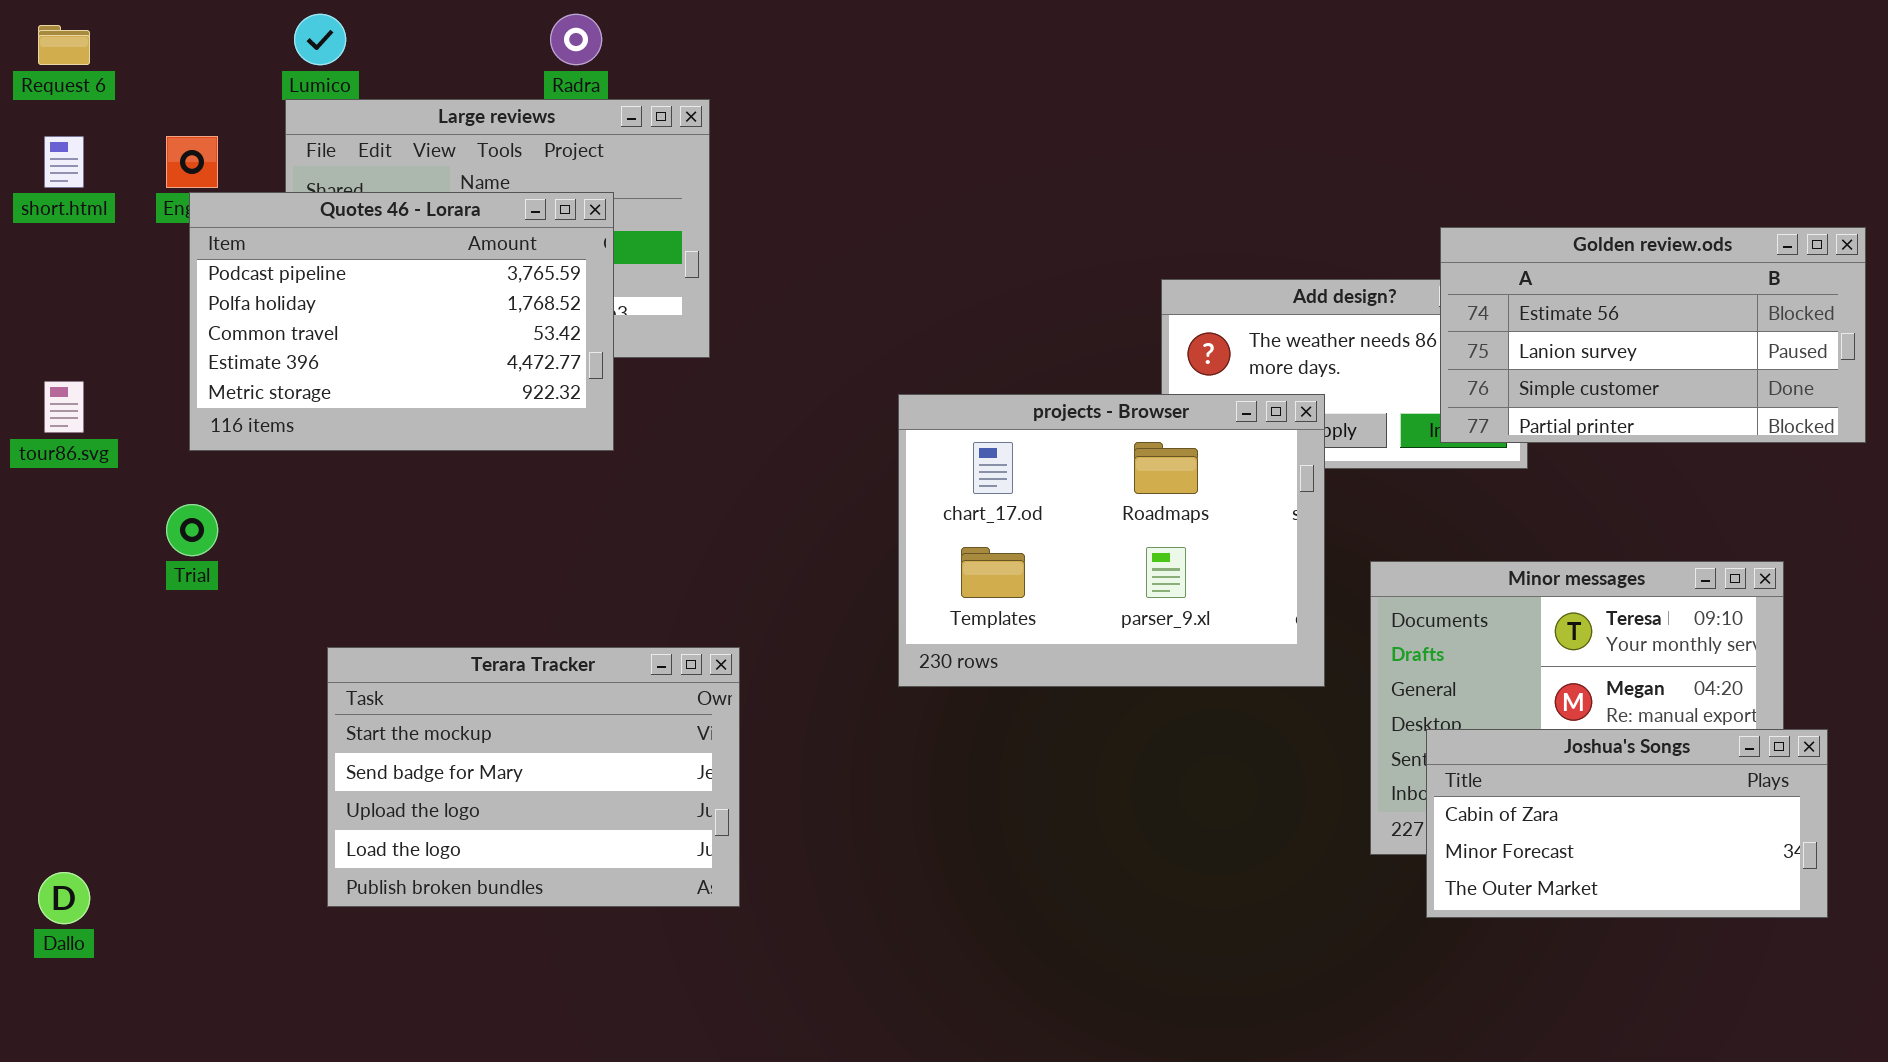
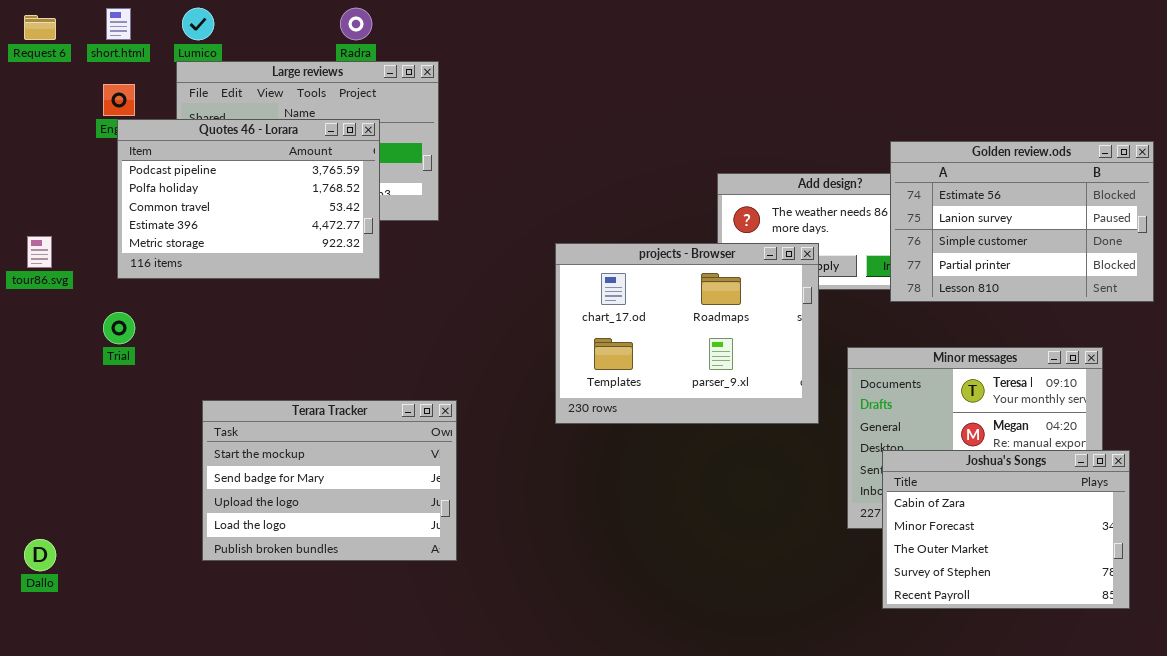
short.html: [44,136,84,188] -> [106,8,131,40], moved
Golden review.ods: [1440,227,1866,443] -> [890,141,1154,302], resized
Joshua's Songs: [1426,729,1828,918] -> [882,450,1130,609], resized

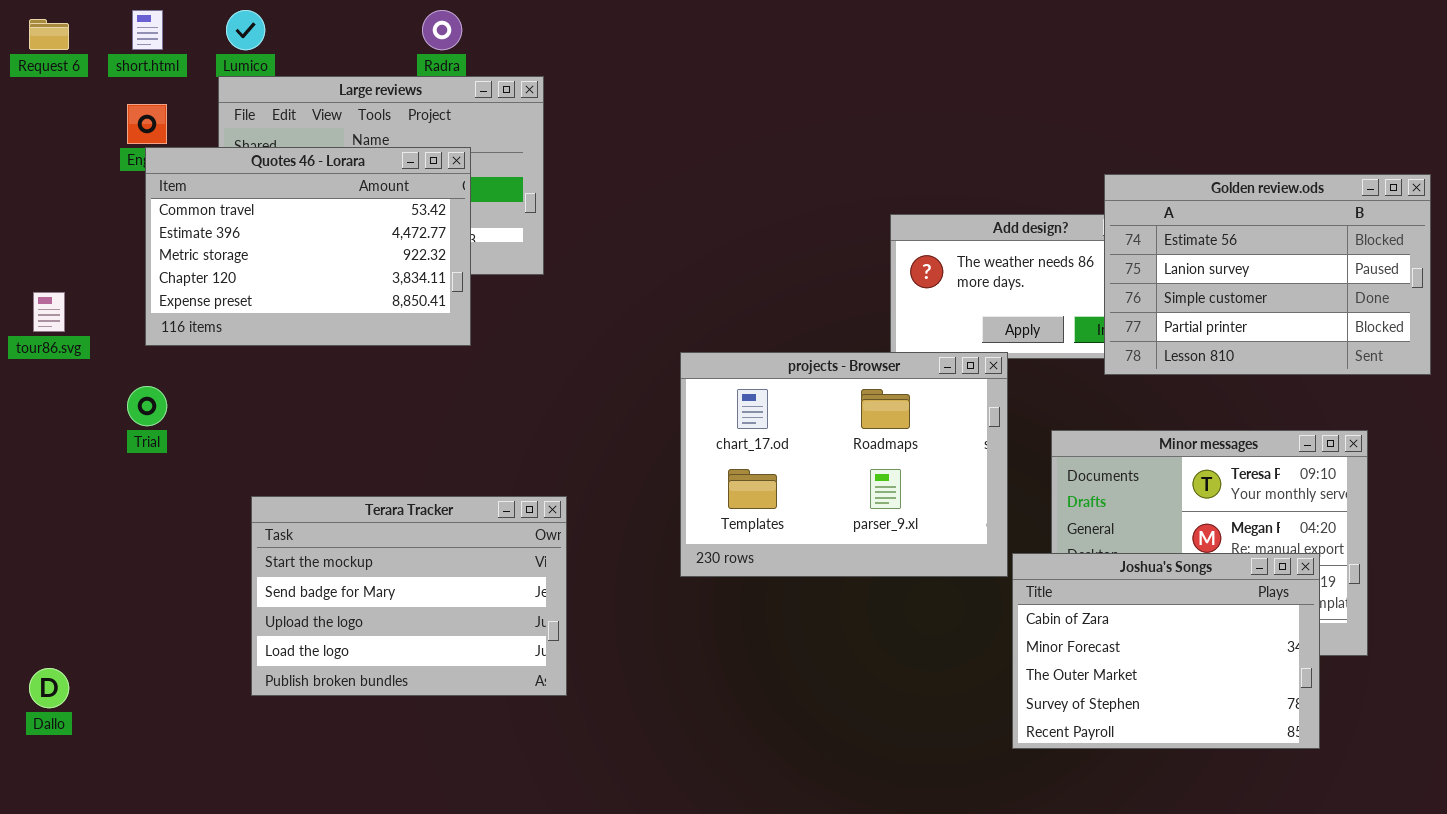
Quotes 46 - Lorara: [117,119,380,279] -> [145,147,471,346], scrolled down 2 rows
projects - Browser: [555,243,819,424] -> [680,352,1008,577], moved
Joshua's Songs: [882,450,1130,609] -> [1012,553,1320,749], moved

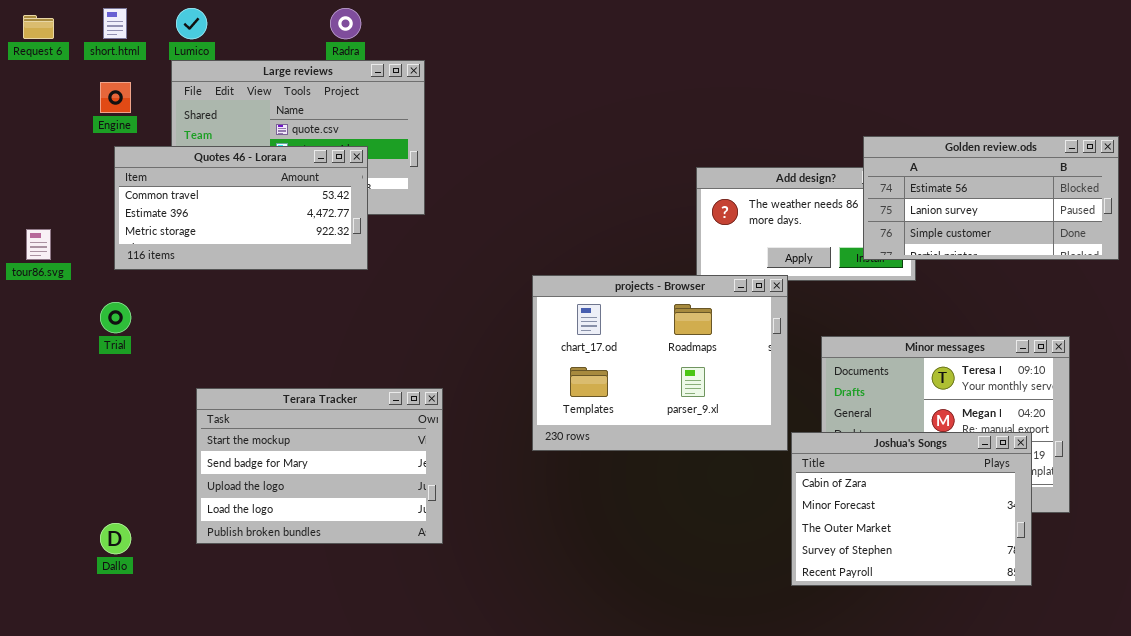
Quotes 46 - Lorara: [145,147,471,346] -> [114,146,368,270], resized
Golden review.ods: [1104,174,1431,375] -> [863,136,1119,260], resized
Dallo: [29,668,69,708] -> [100,523,131,554], moved

